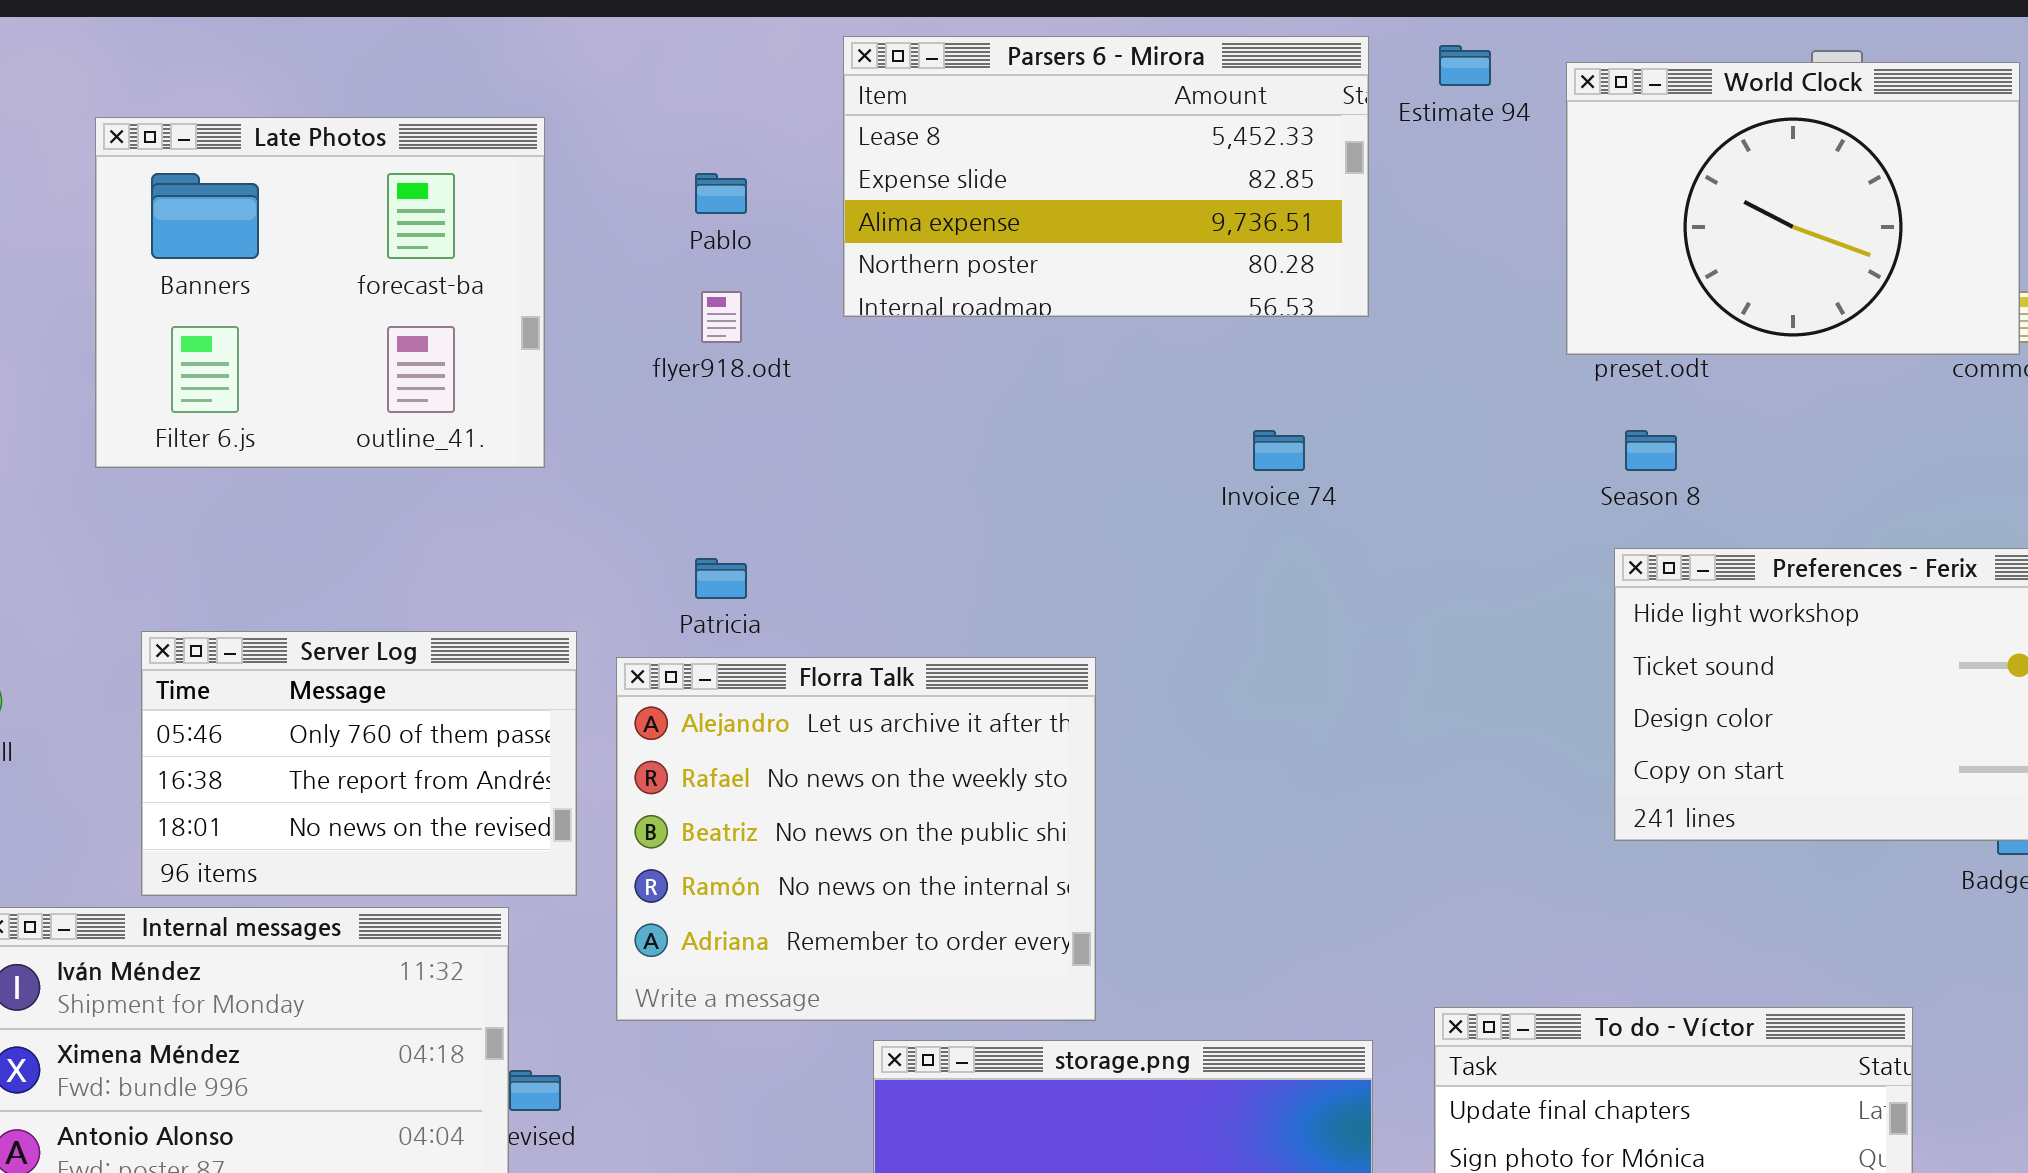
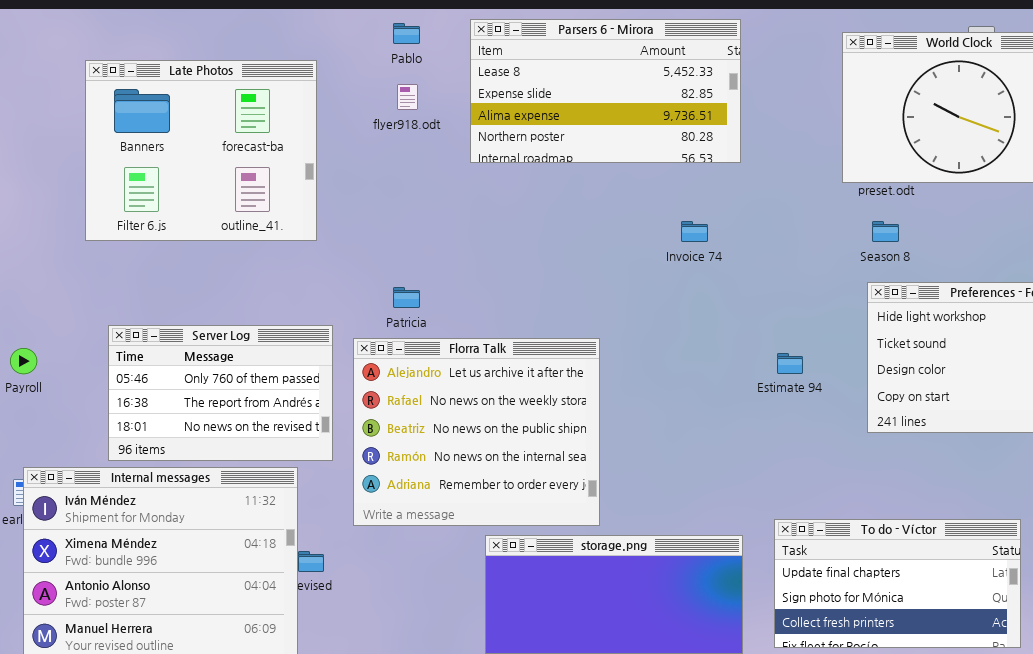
Estimate 94: [1439,45,1491,86] -> [777,353,803,374], moved
Pablo: [695,173,747,214] -> [393,23,420,44], moved
flyer918.odt: [701,291,742,343] -> [397,84,418,110], moved

